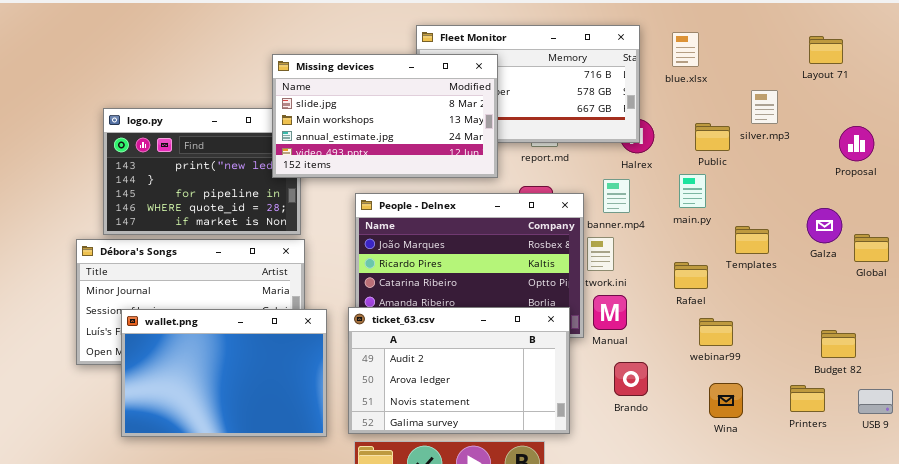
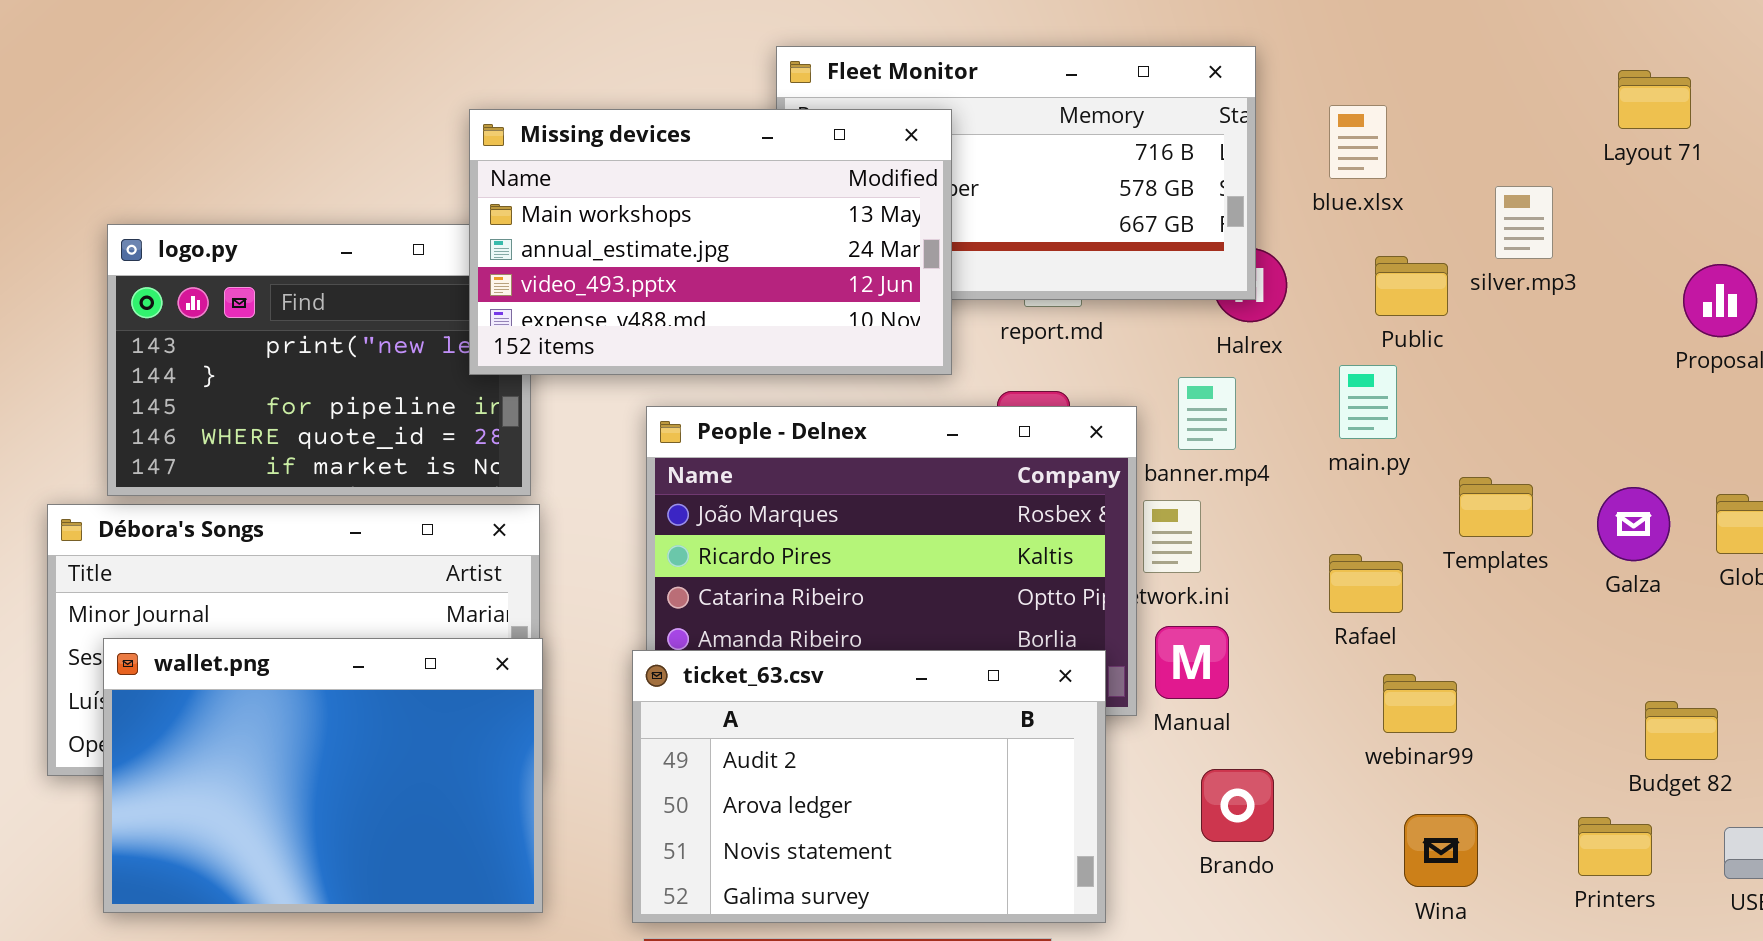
blue.xlsx: [672,32,699,67] -> [1329,105,1387,179], moved
Missing devices: [272,54,498,178] -> [469,109,952,375], scrolled down 1 row
Galza: [807,208,842,243] -> [1597,487,1670,561], moved
wallet.png: [121,309,327,437] -> [103,638,543,913], moved

